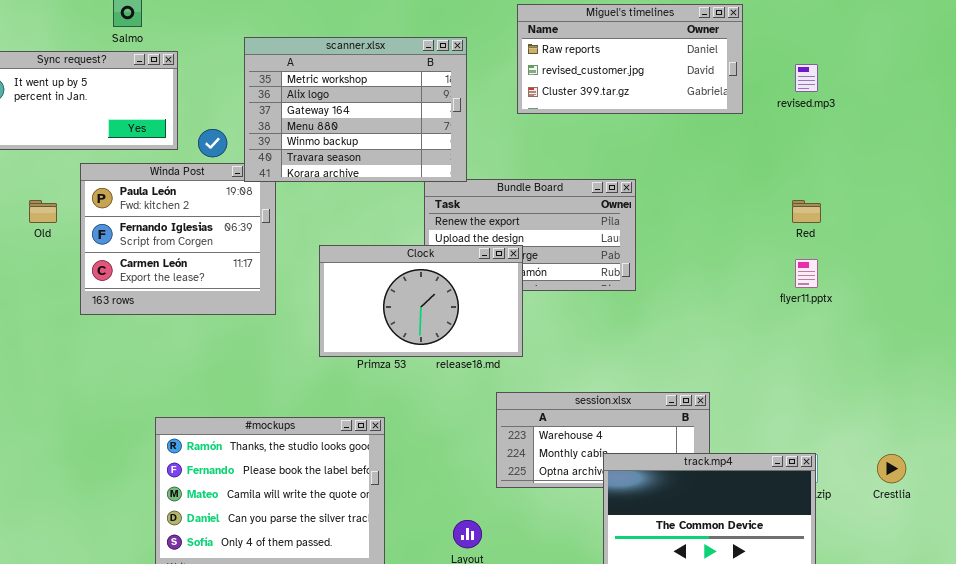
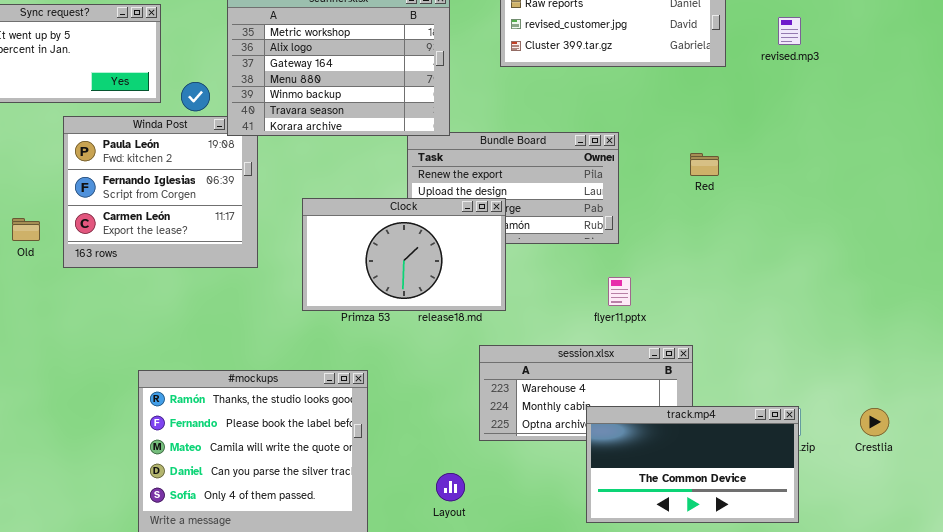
Old: [29,200,57,223] -> [12,218,40,241], moved
Red: [792,200,821,223] -> [690,153,719,176], moved
flyer11.pptx: [795,259,818,288] -> [608,277,631,306], moved

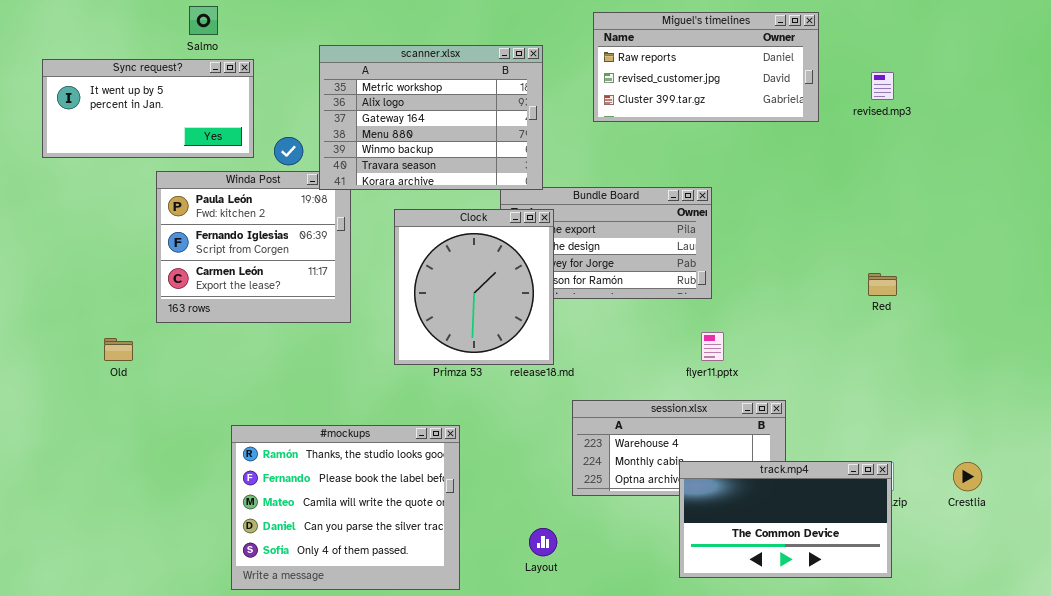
Red: [690,153,719,176] -> [868,273,897,296], moved
Clock: [302,198,506,311] -> [394,209,554,365], resized
Old: [12,218,40,241] -> [104,338,133,361], moved

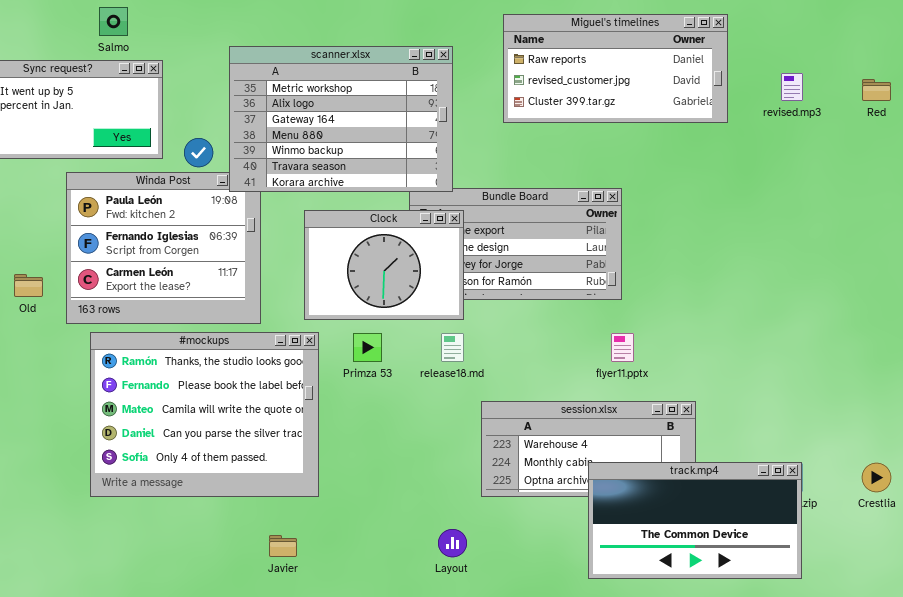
Clock: [394,209,554,365] -> [304,210,464,320], resized
Red: [868,273,897,296] -> [862,79,891,101], moved
Old: [104,338,133,361] -> [14,274,43,297], moved
#mockups: [231,425,460,590] -> [90,332,319,497], moved

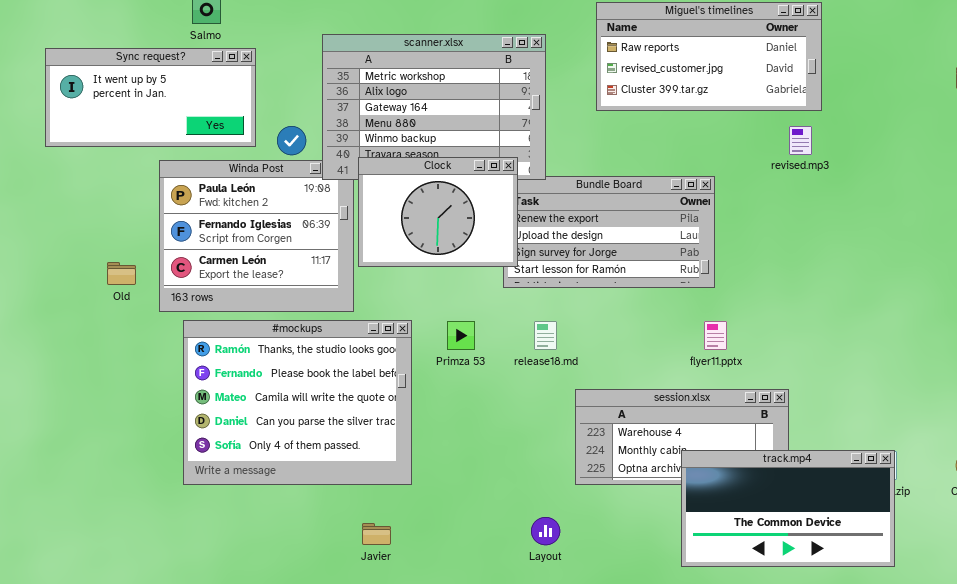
revised.mp3: [781,73,803,101] -> [789,126,812,155], moved
Clock: [304,210,464,320] -> [358,157,518,267], moved

